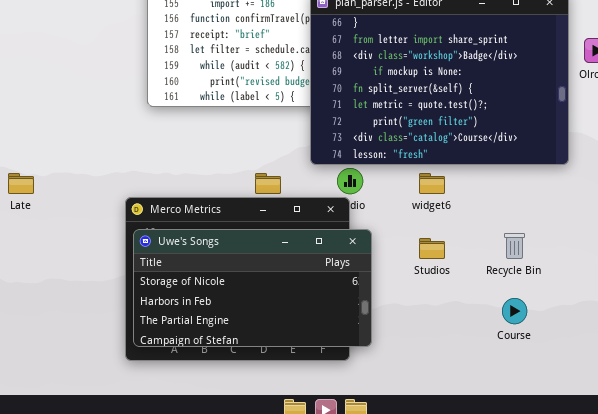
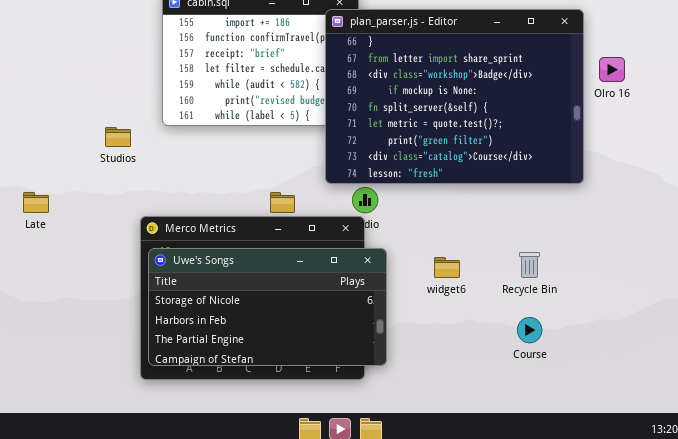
widget6: [419,173,445,194] -> [434,257,460,278], moved
Studios: [419,238,445,259] -> [105,127,131,147], moved

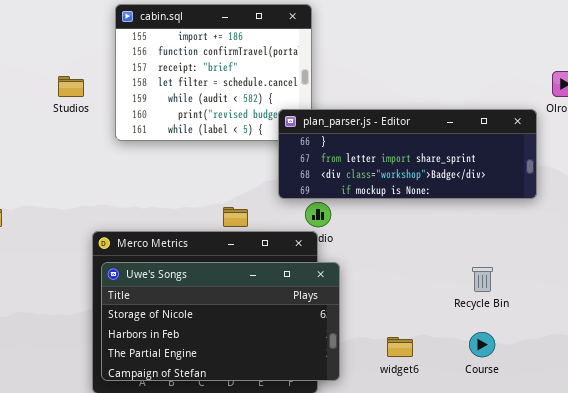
plan_parser.js - Editor: [325,9,584,184] -> [278,109,537,199], resized
Studios: [105,127,131,147] -> [58,76,84,97], moved
widget6: [434,257,460,278] -> [387,337,413,357], moved

